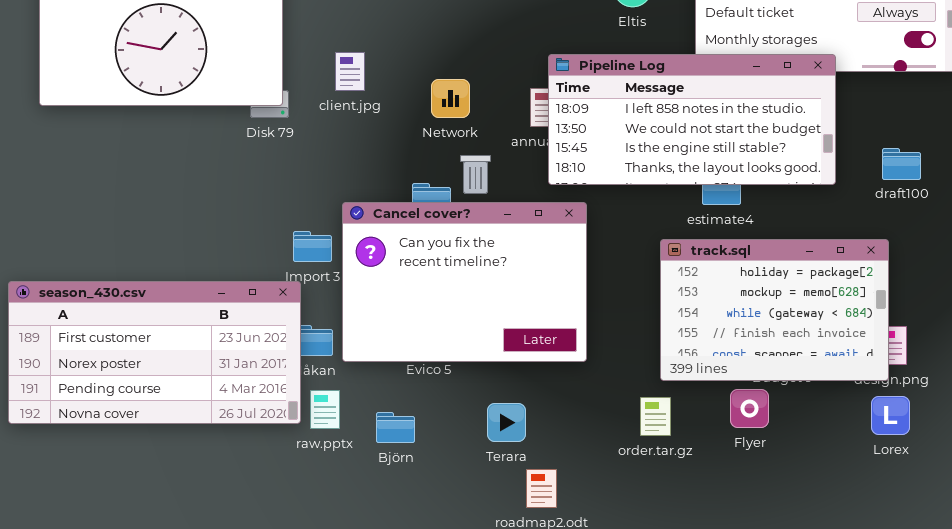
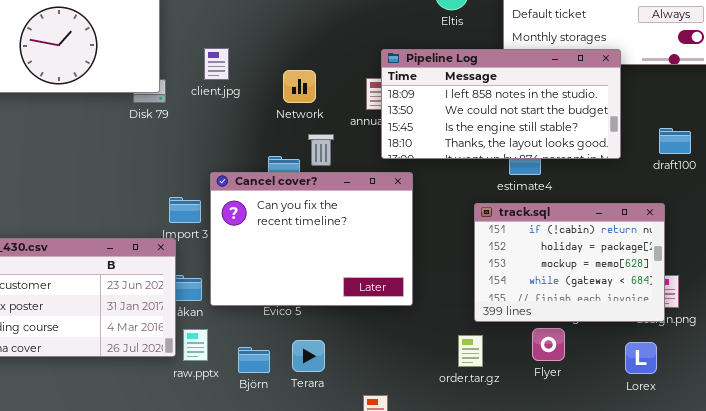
track.sql: [660,239,889,381] -> [474,203,665,322], scrolled up 1 row
Lorex: [871,396,910,435] -> [625,342,657,374], moved
Terara: [487,403,526,442] -> [292,340,325,372], moved

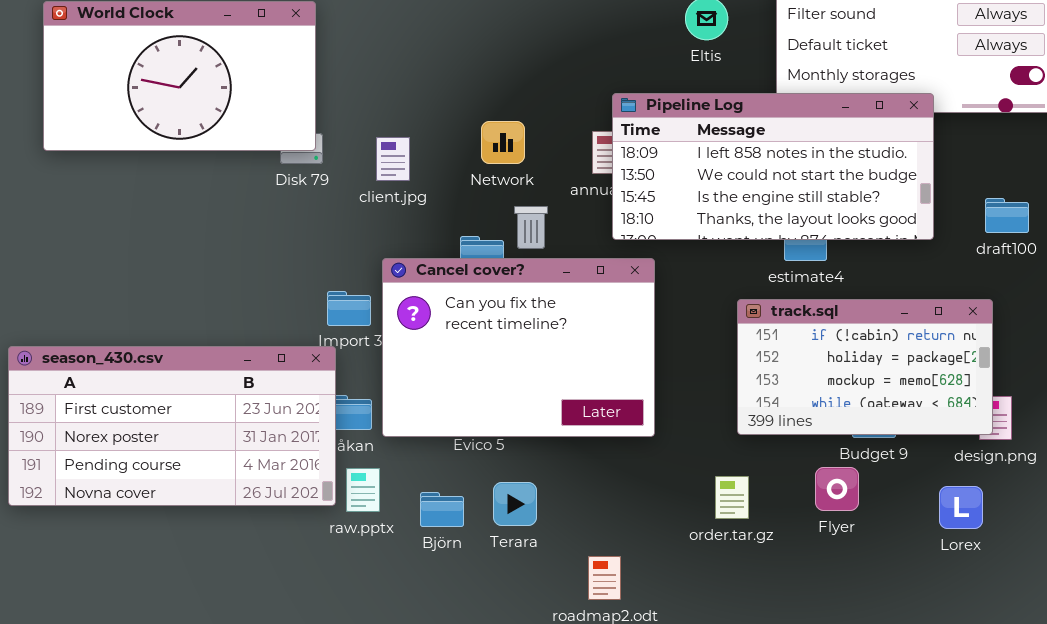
client.jpg: [204,48,229,80] -> [376,137,410,181], moved
track.sql: [474,203,665,322] -> [737,299,993,435], resized

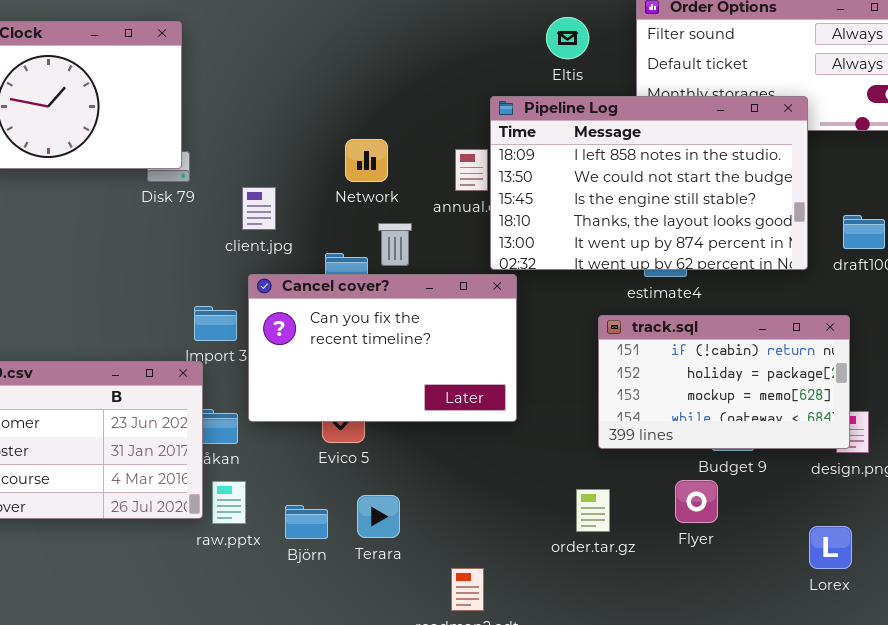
Pipeline Log: [612,93,934,240] -> [490,96,808,270], moved, resized
client.jpg: [376,137,410,181] -> [242,187,276,230], moved
Cancel cover?: [382,258,655,437] -> [248,274,517,422], resized
Lorex: [939,486,983,529] -> [809,526,852,569], moved

